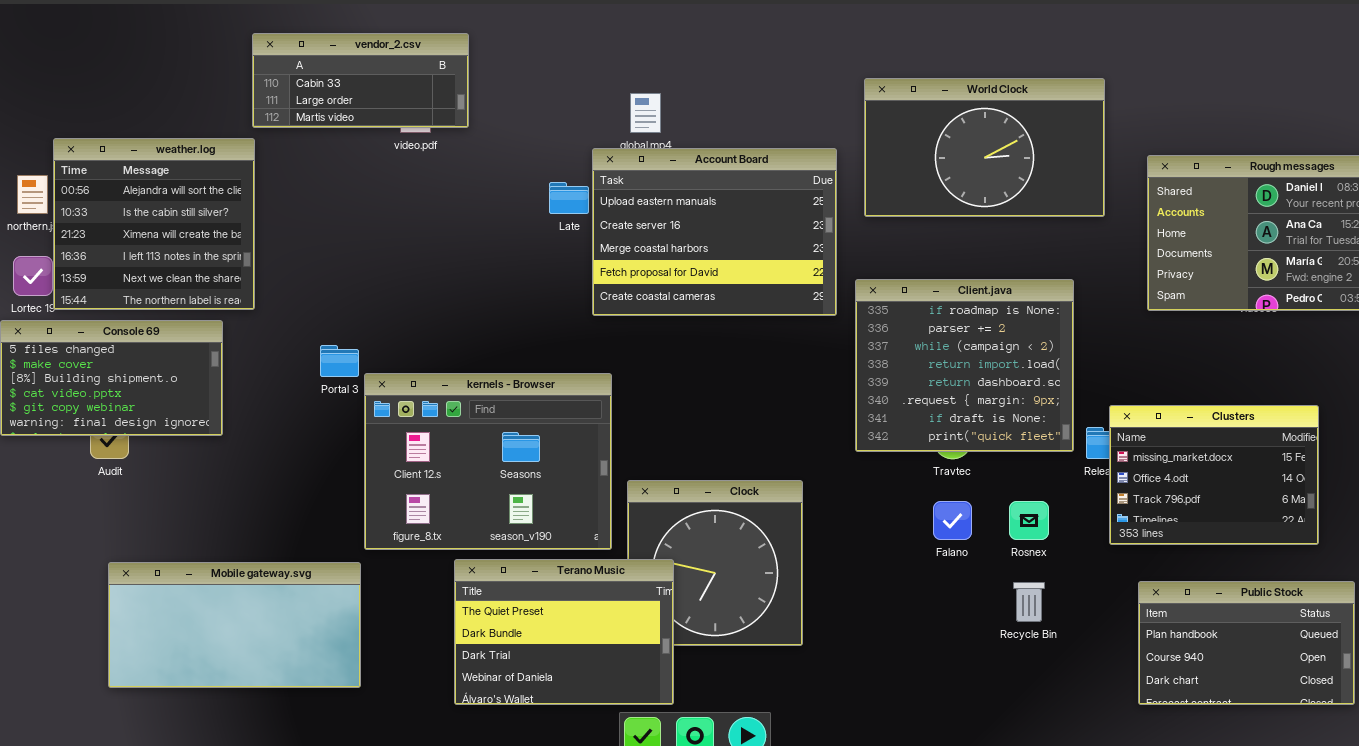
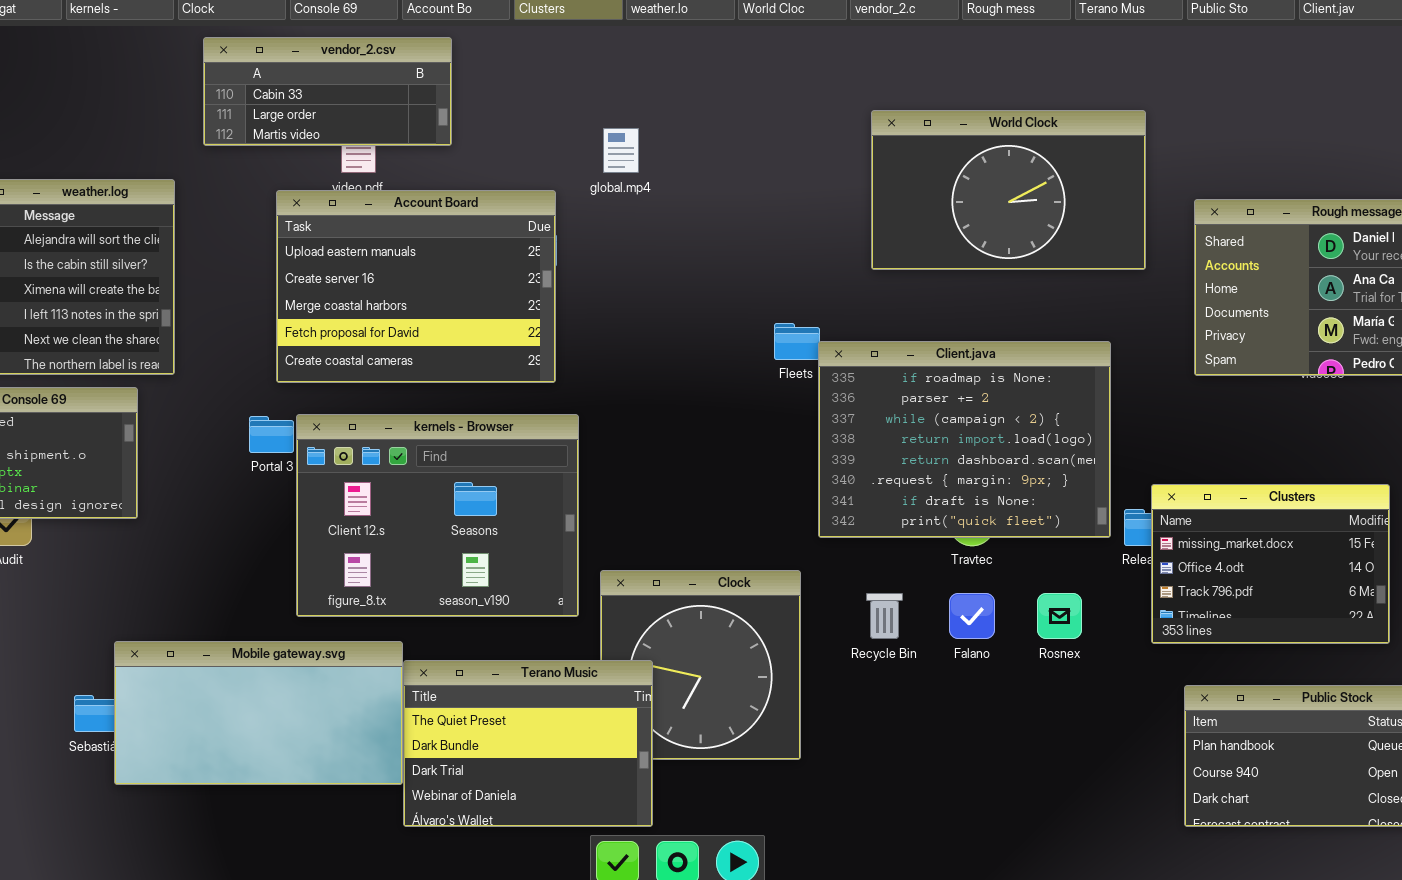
vendor_2.csv: [252,33,469,128] -> [203,37,452,146], moved
Account Board: [592,148,837,316] -> [276,190,556,383], moved
Client.java: [855,279,1074,452] -> [818,341,1111,538], resized
kernels - Browser: [364,373,612,550] -> [296,414,579,617], moved
Mobile gateway.svg: [108,562,361,688] -> [114,641,403,785], moved
Recycle Bin: [1013,582,1045,622] -> [866,593,903,639], moved

